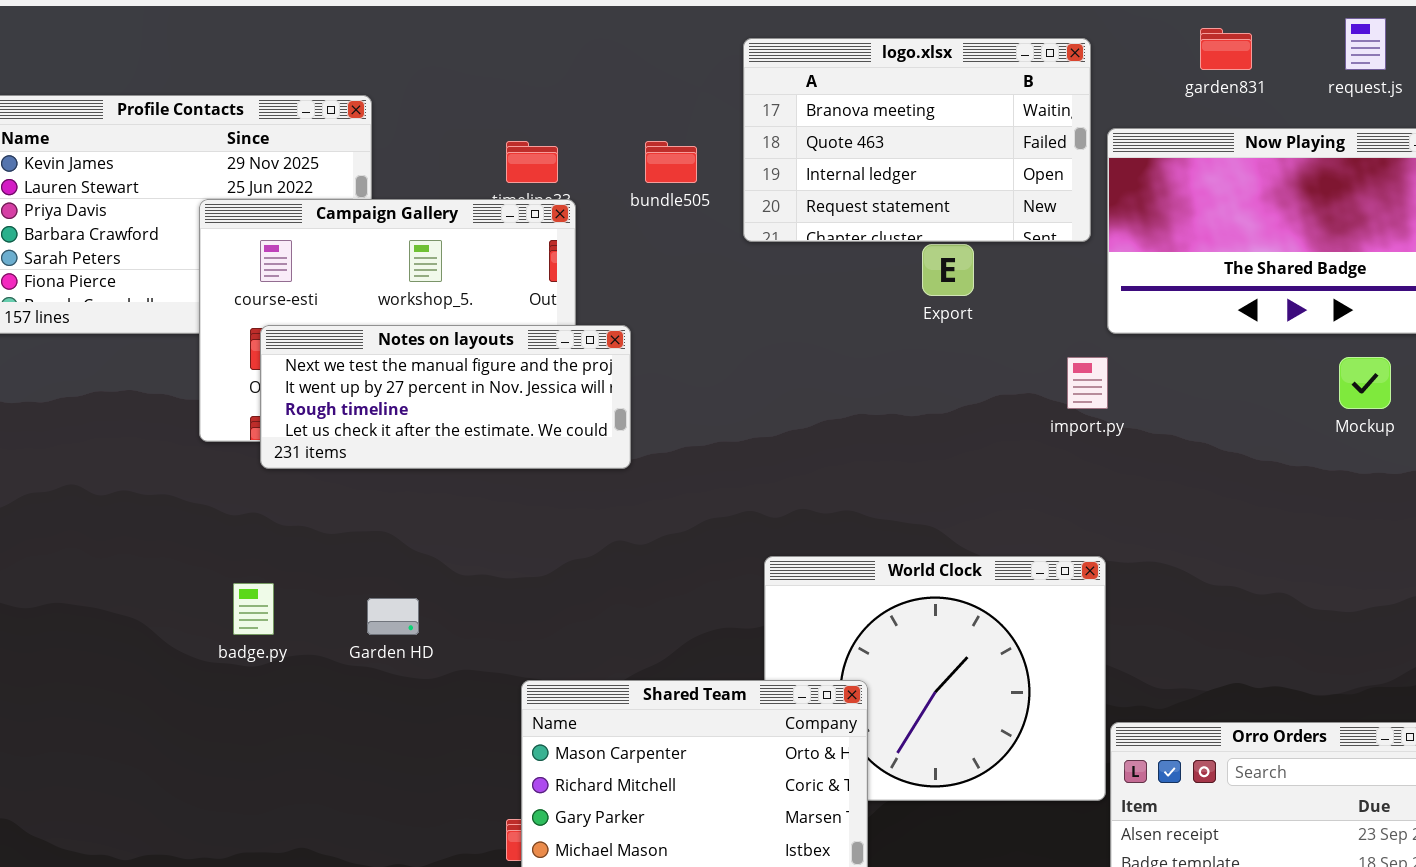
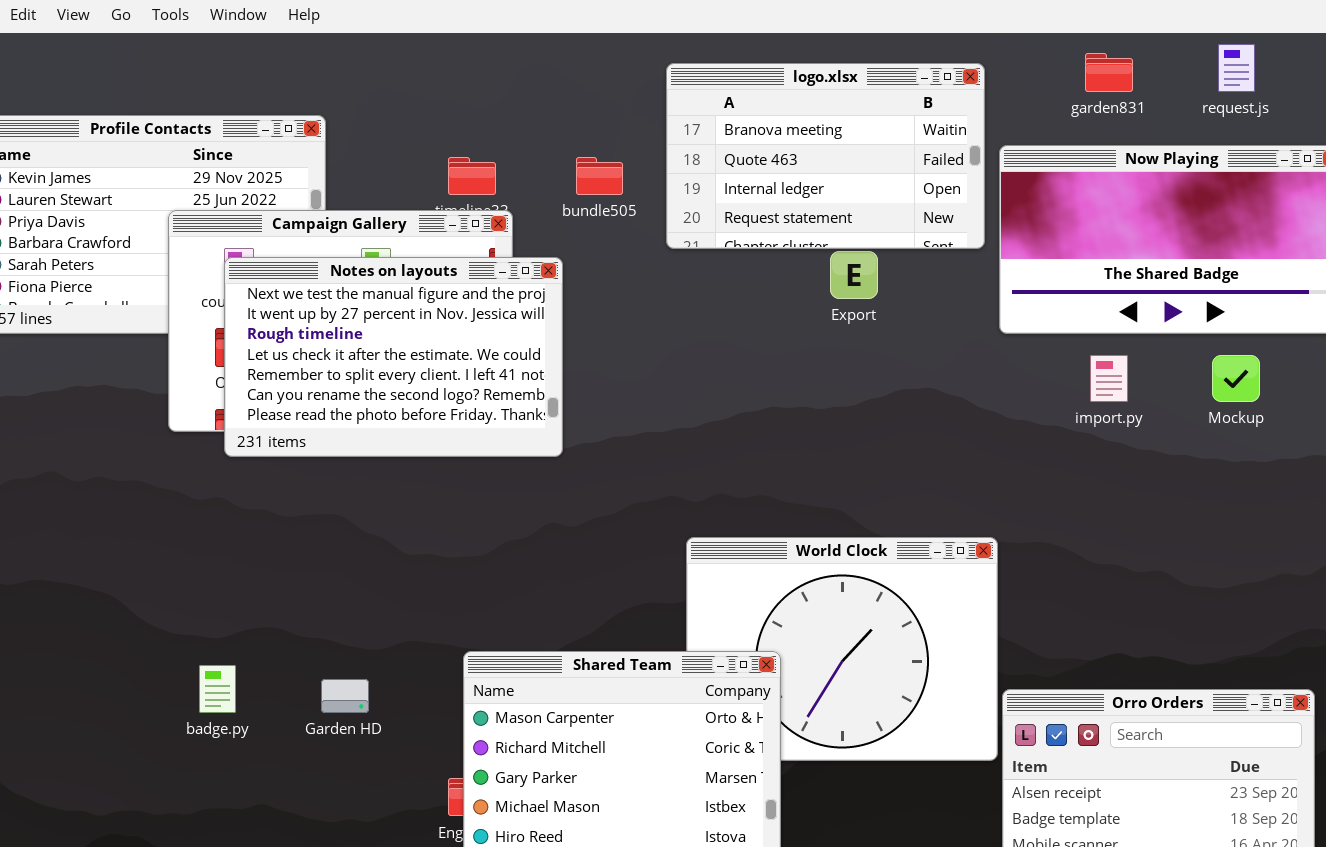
Notes on layouts: [260,325,631,469] -> [224,257,563,457], resized
import.py: [1067,357,1108,409] -> [1090,355,1128,402], moved
badge.py: [233,583,274,635] -> [199,665,236,713], moved
Garden HD: [367,598,419,635] -> [321,679,369,713], moved

